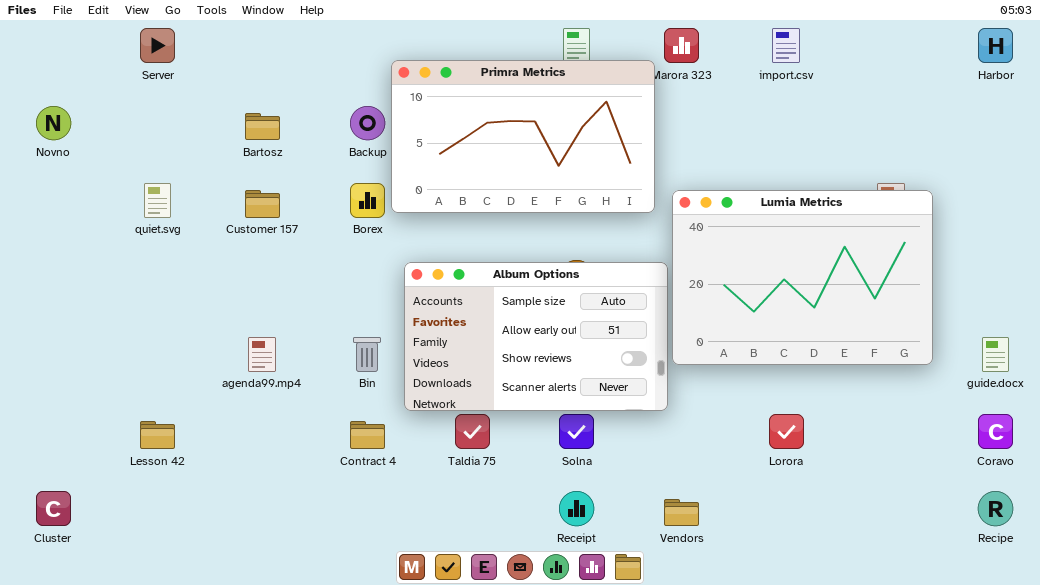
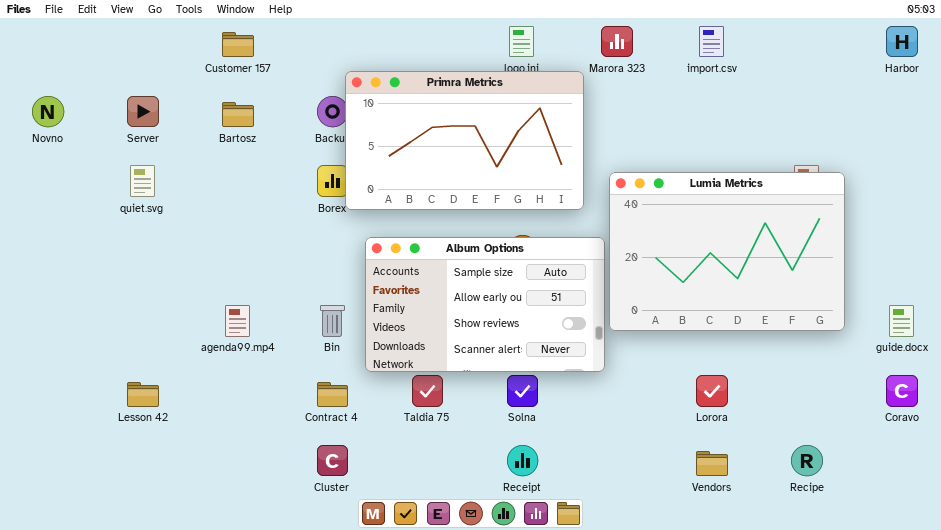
Server: [140,28,175,63] -> [127,96,159,127], moved
Primra Metrics: [391,60,655,213] -> [345,71,584,210], moved
Customer 157: [245,190,280,218] -> [222,32,254,57], moved
Cluster: [36,491,71,526] -> [317,445,348,476], moved
Recipe: [978,491,1013,526] -> [791,445,823,476], moved
Vendors: [664,499,699,526] -> [696,451,728,476], moved

